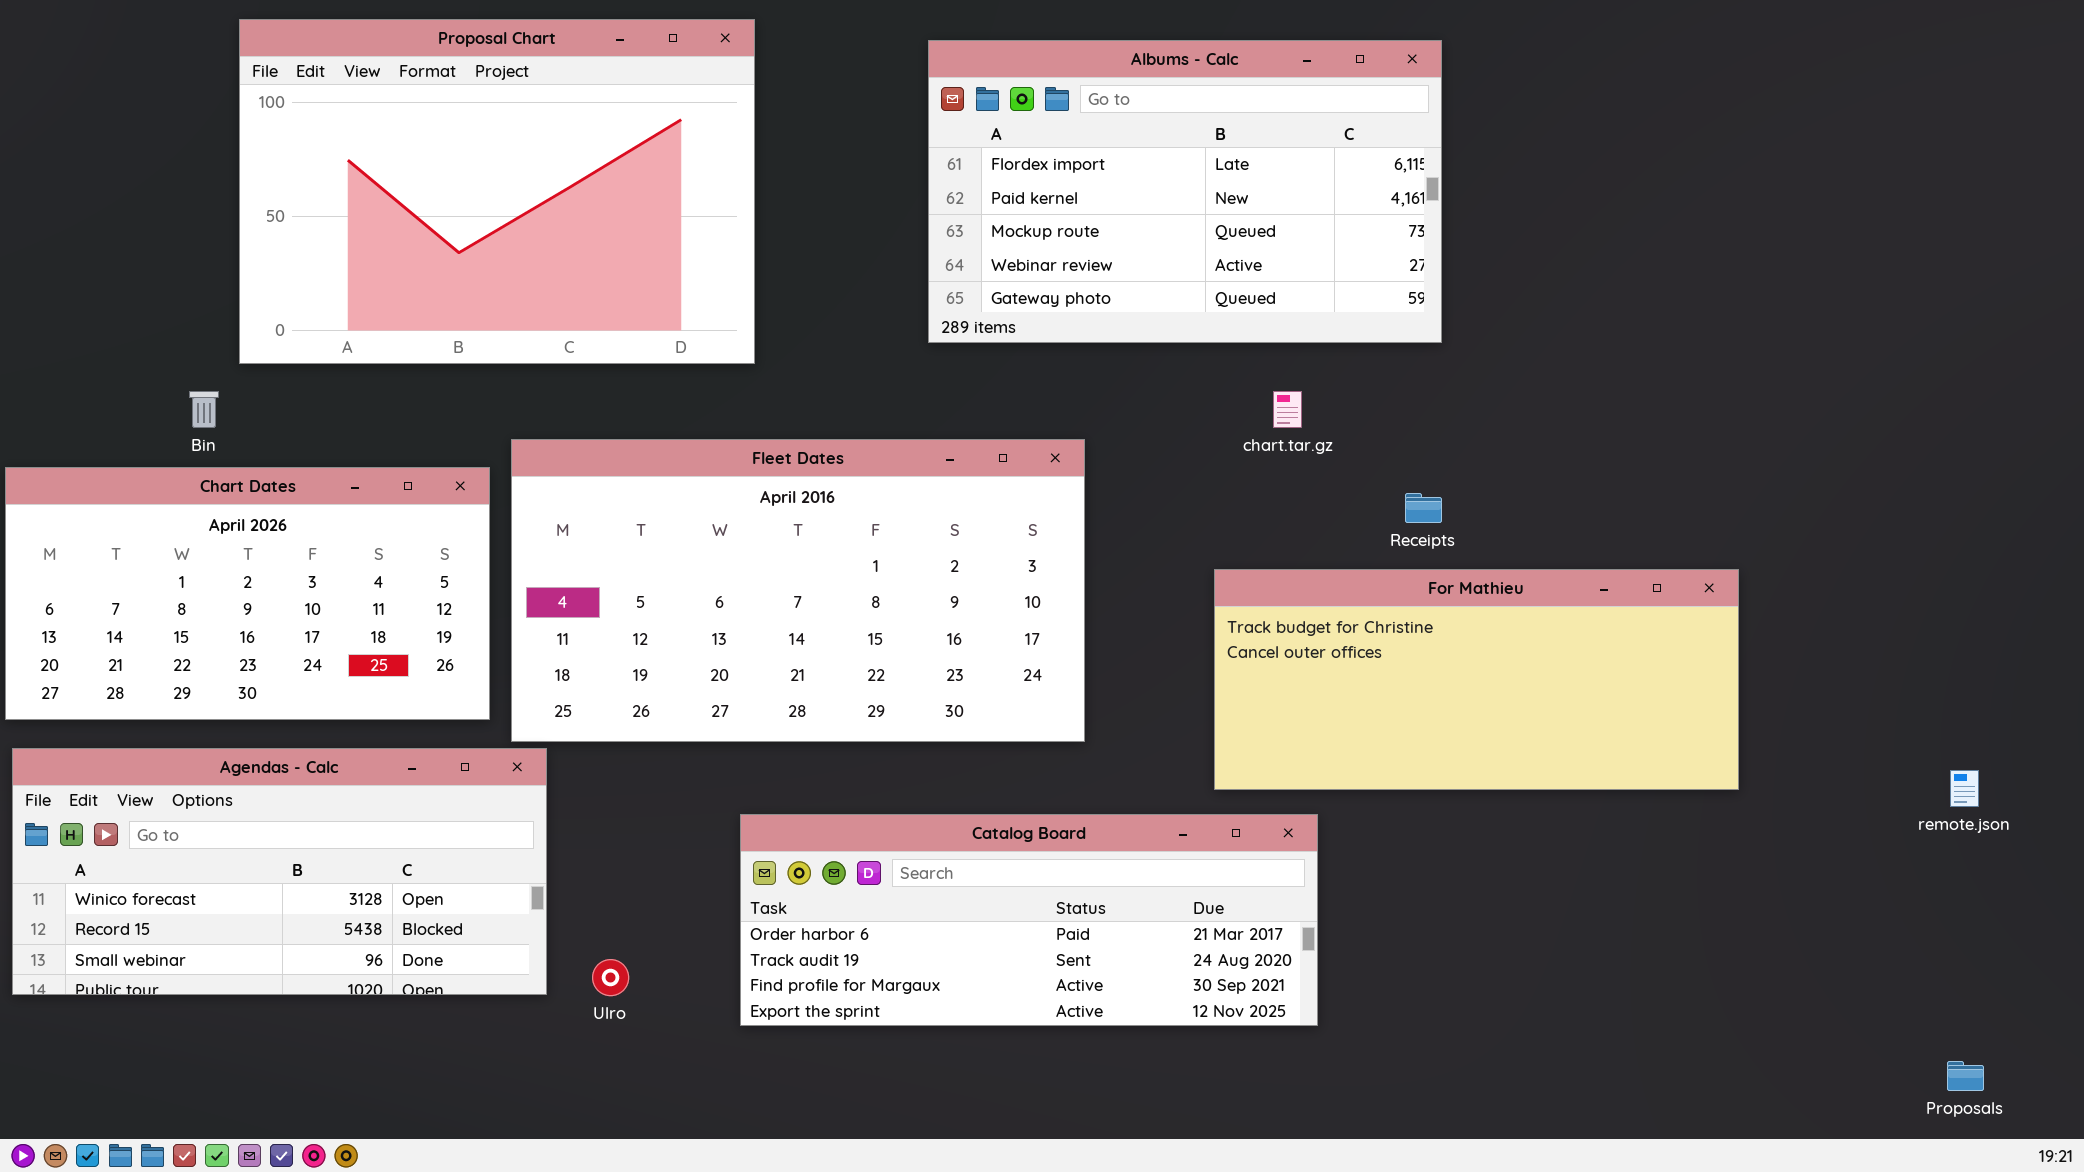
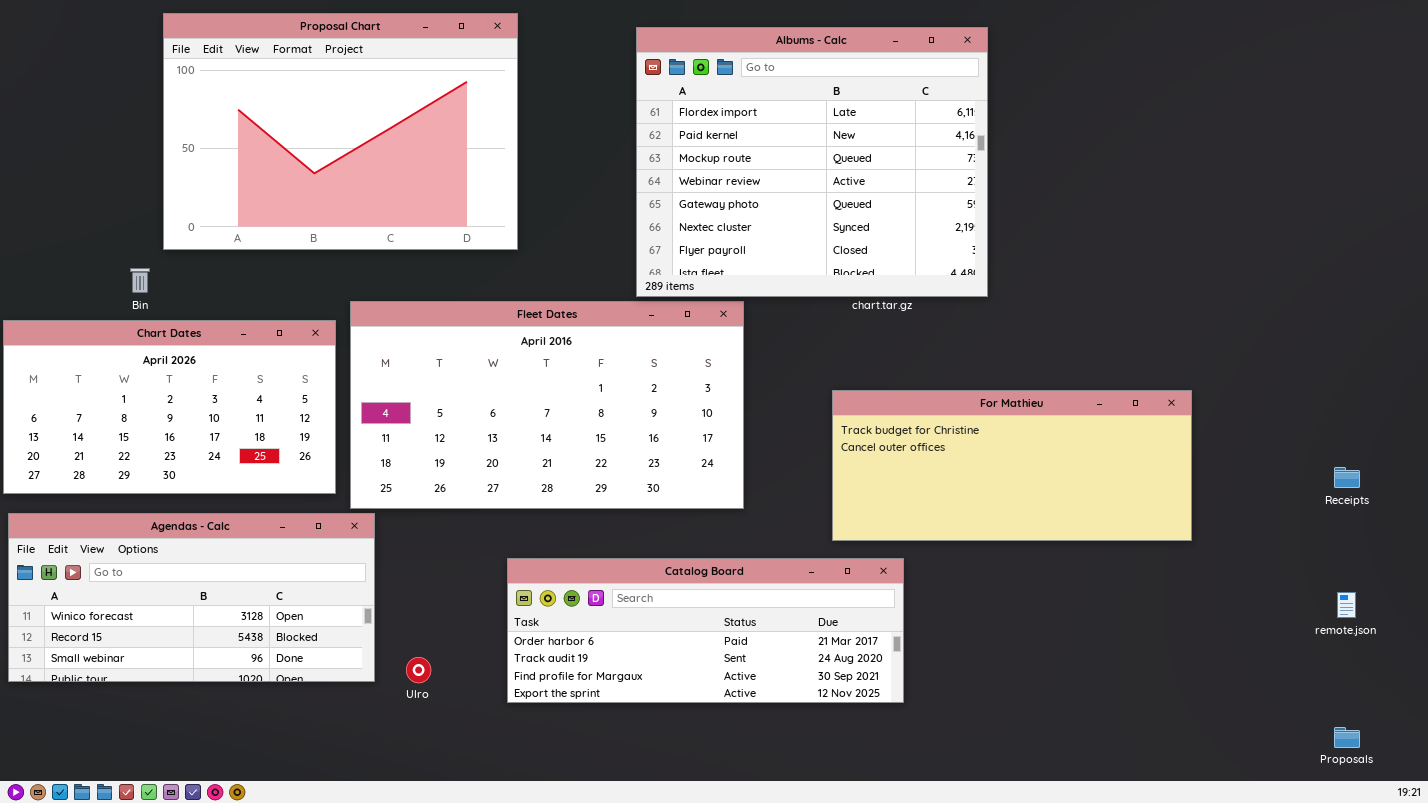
Albums - Calc: [928,40,1442,343] -> [636,27,988,297], resized
Receipts: [1405,493,1442,523] -> [1334,467,1360,488], moved
remote.json: [1950,770,1979,807] -> [1337,592,1356,618], moved

